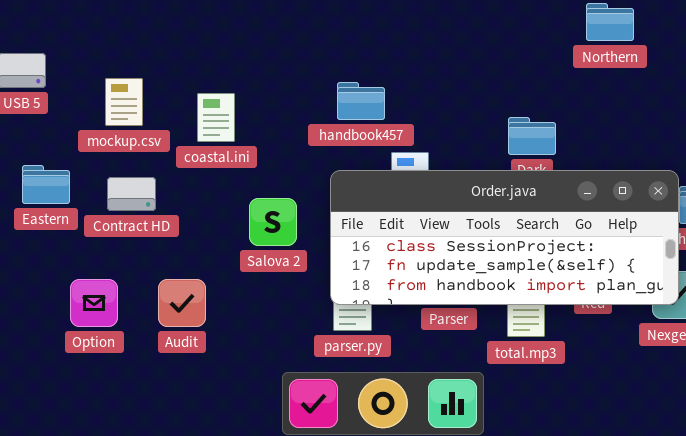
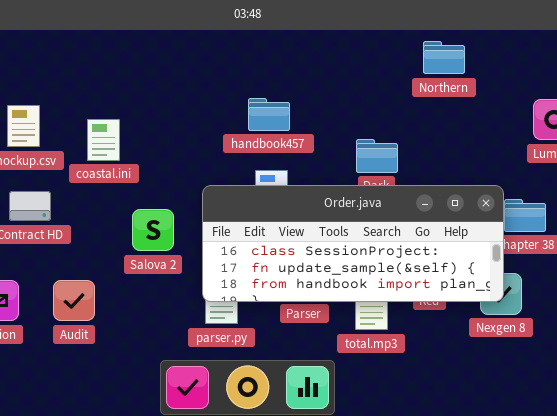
handbook457: [337,82,385,120] -> [248,98,290,131], moved

